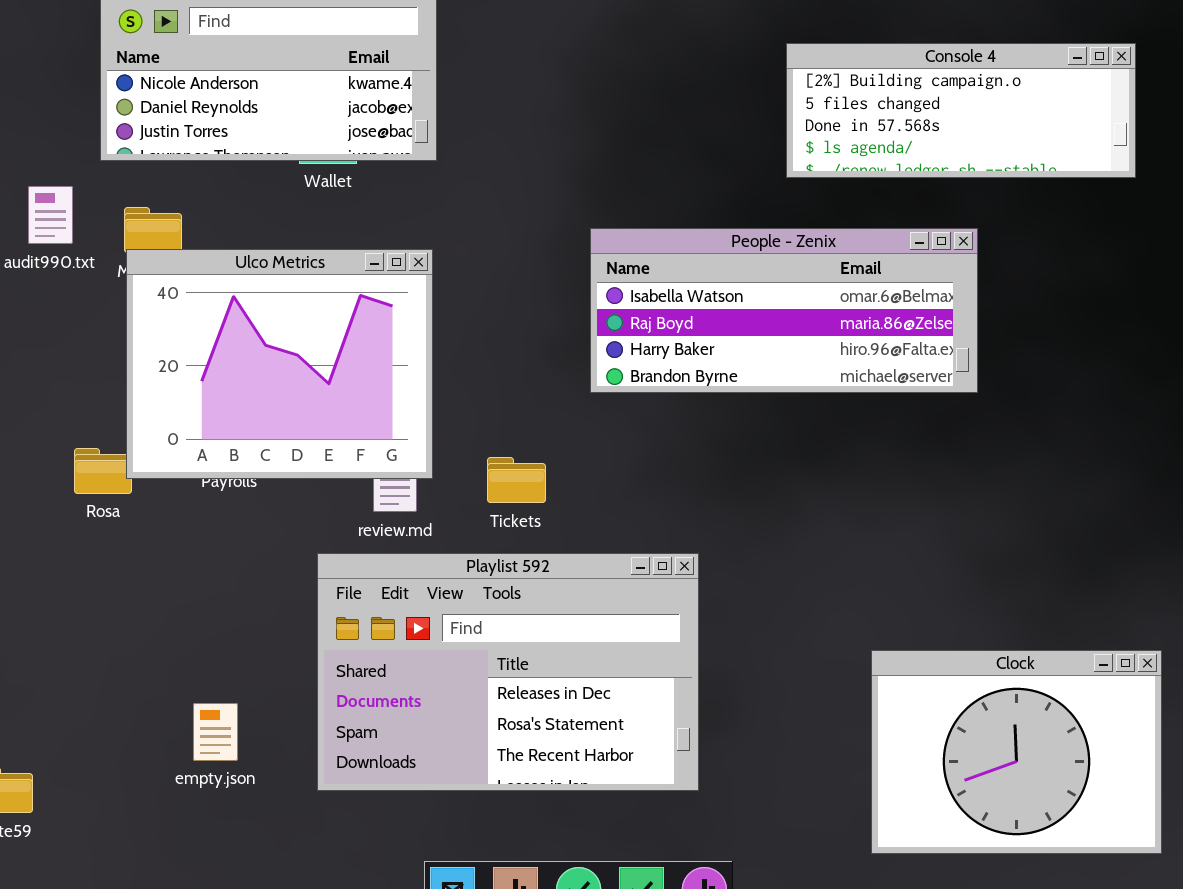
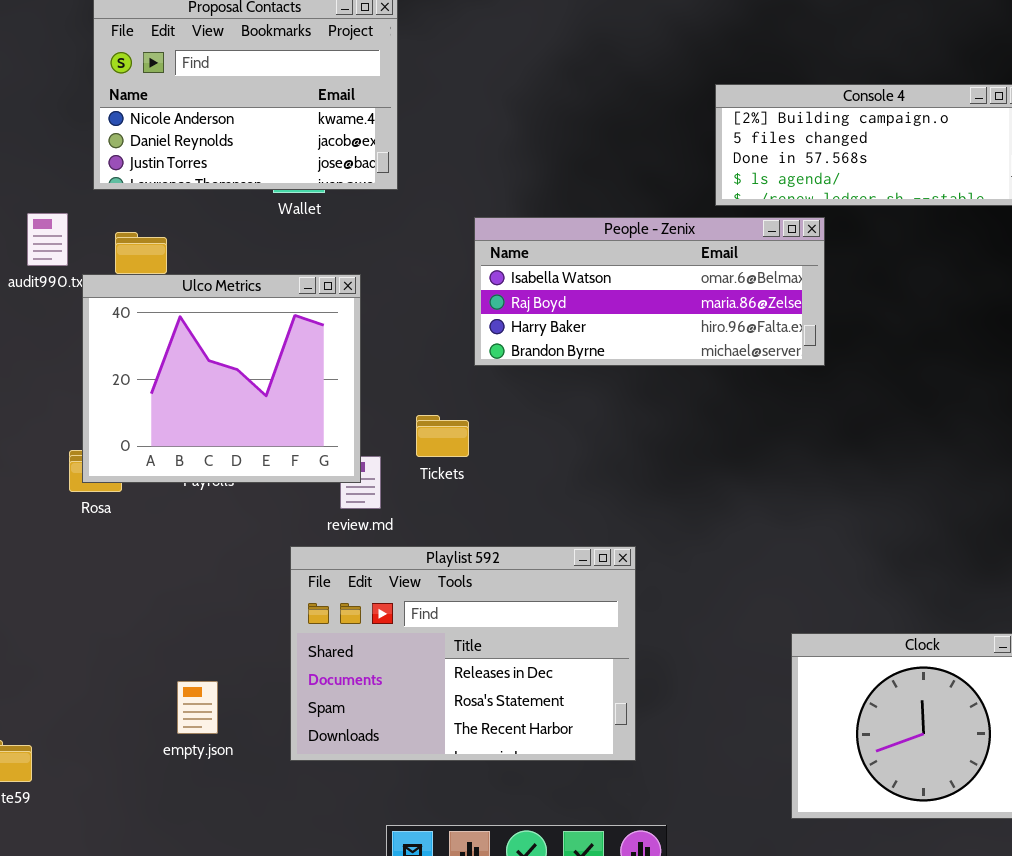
People - Zenix: [590,228,978,393] -> [474,217,825,366], moved
Ulco Metrics: [126,249,433,479] -> [82,274,361,483], moved
Tickets: [487,457,546,503] -> [416,415,469,457], moved

